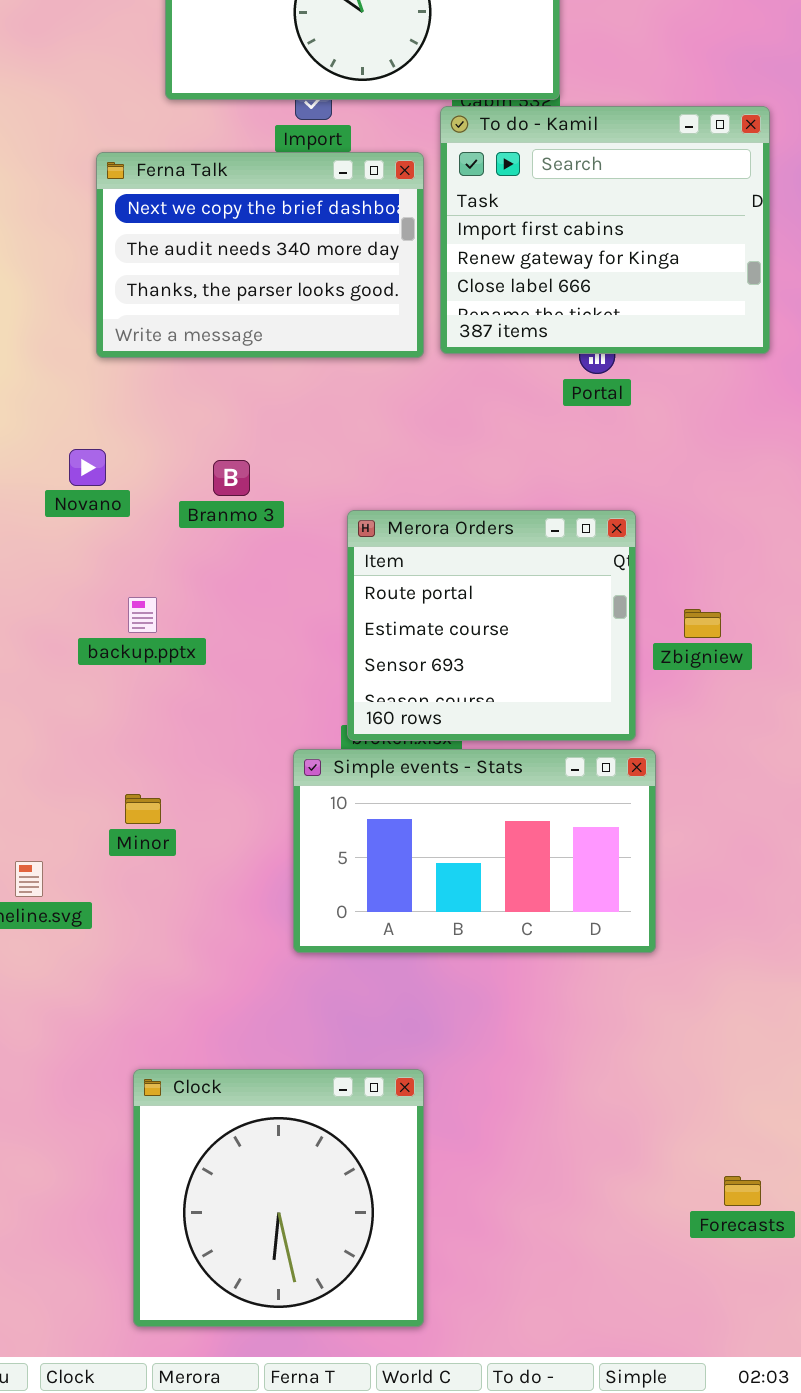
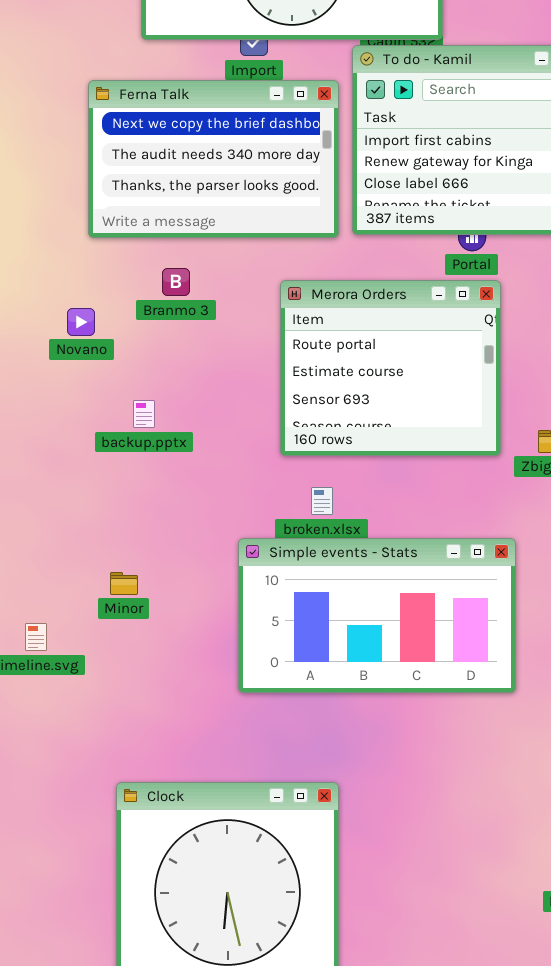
Branmo 3: [213,460,250,496] -> [162,268,190,296], moved
Merora Orders: [347,510,636,741] -> [280,280,501,456], moved
backup.pptx: [128,597,157,633] -> [133,400,155,428], moved

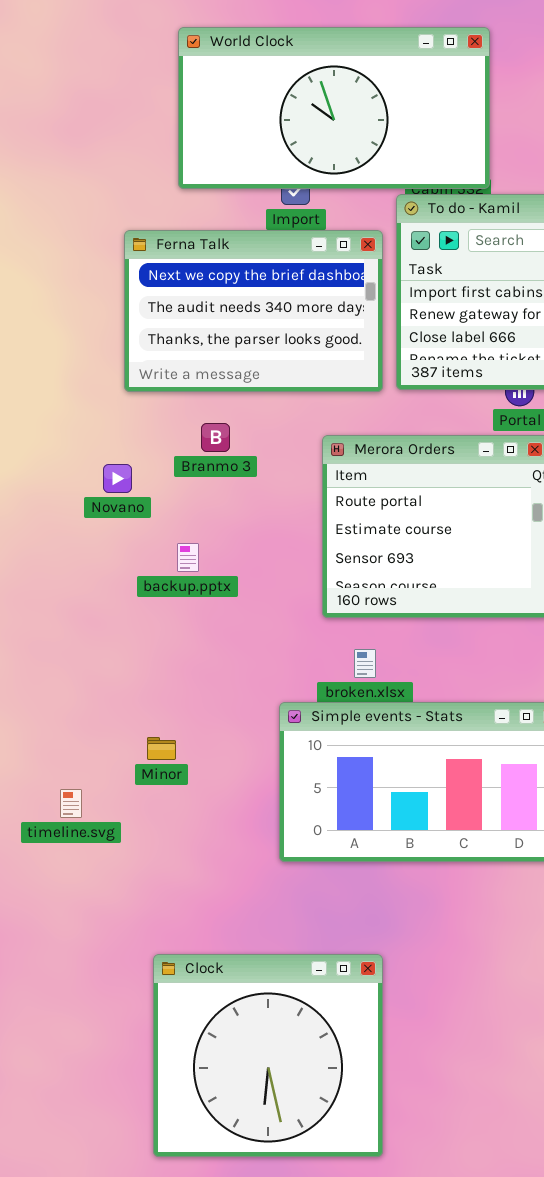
backup.pptx: [133,400,155,428] -> [177,543,199,572], moved

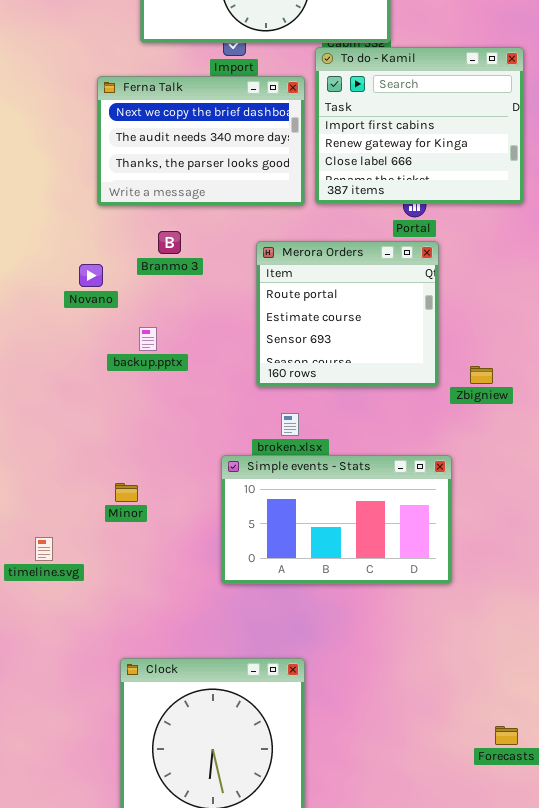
timeline.svg: [60,789,82,818] -> [35,537,53,561], moved

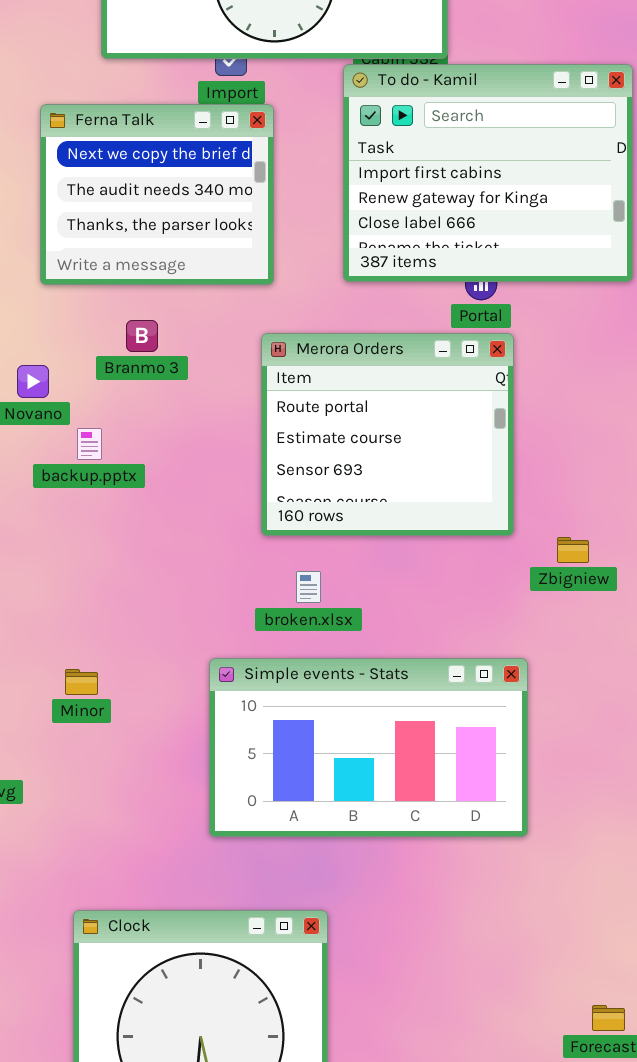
Ferna Talk: [97,76,305,206] -> [40,104,274,285], resized
backup.pptx: [139,327,157,351] -> [77,428,102,460], moved
Zbigniew: [470,366,493,384] -> [557,537,589,563], moved
Simple events - Stats: [221,455,452,584] -> [209,658,528,837], moved

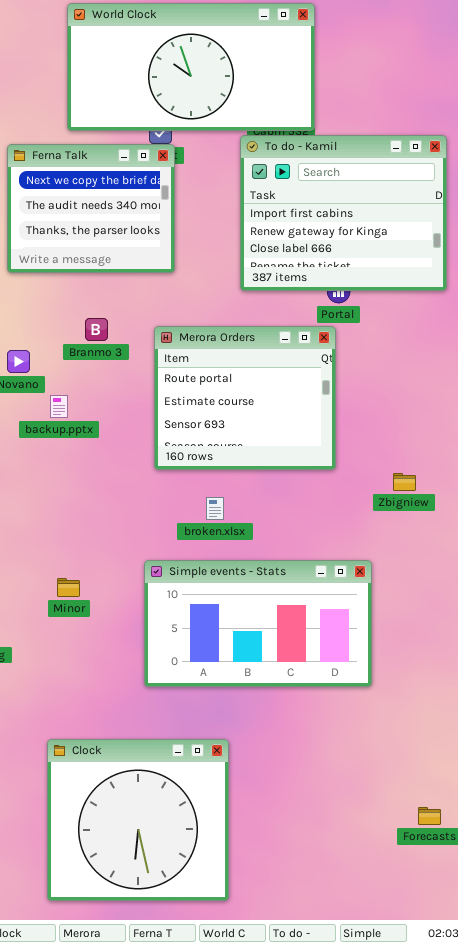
Ferna Talk: [40,104,274,285] -> [7,144,175,273], moved
Merora Orders: [261,333,514,536] -> [154,326,336,470], moved
Minor: [65,669,98,695] -> [57,578,80,597], moved

